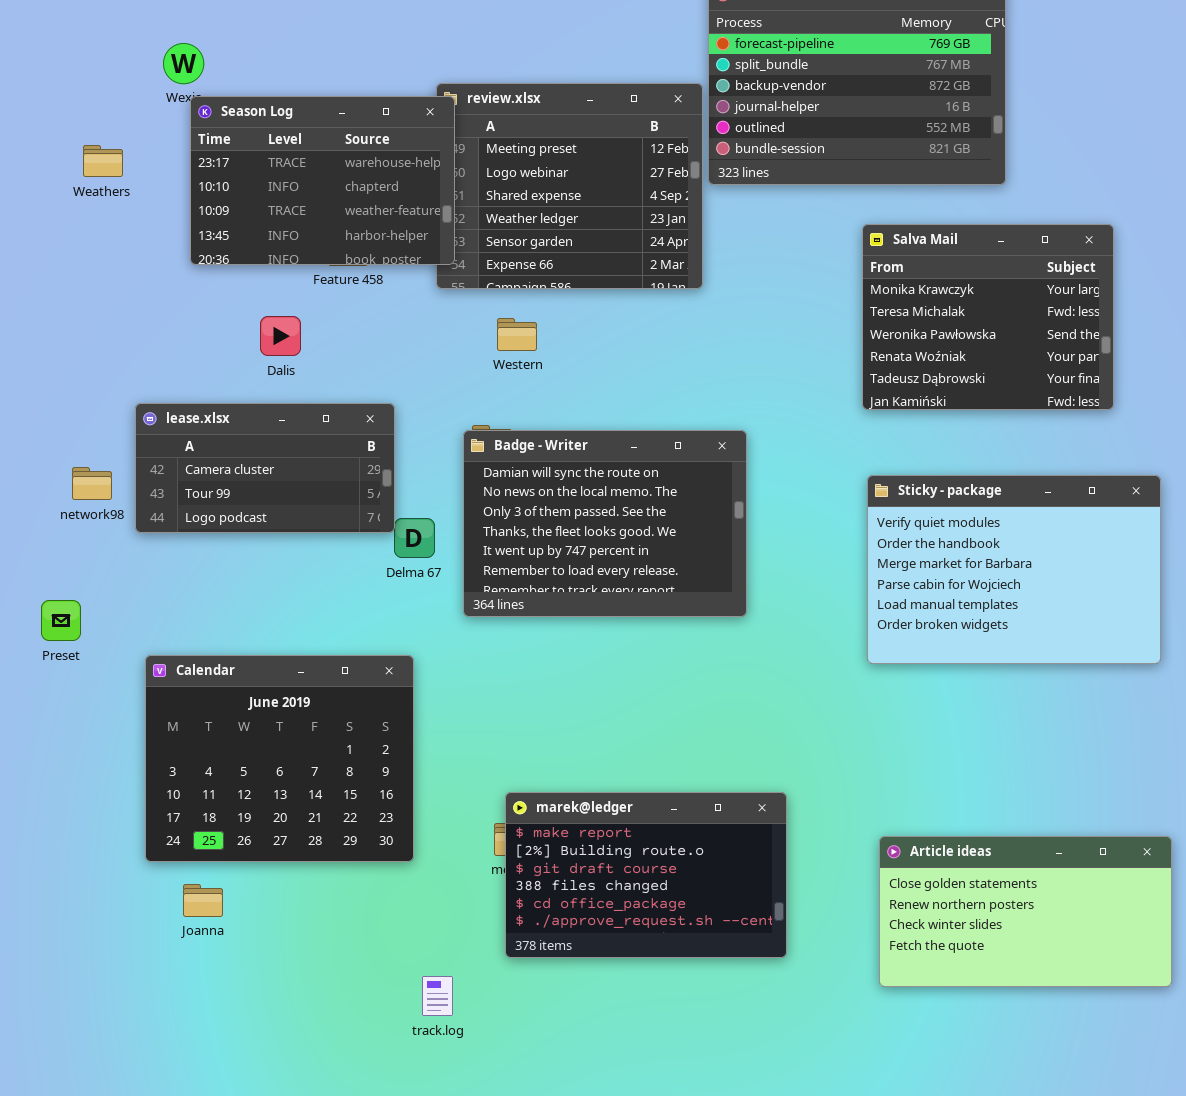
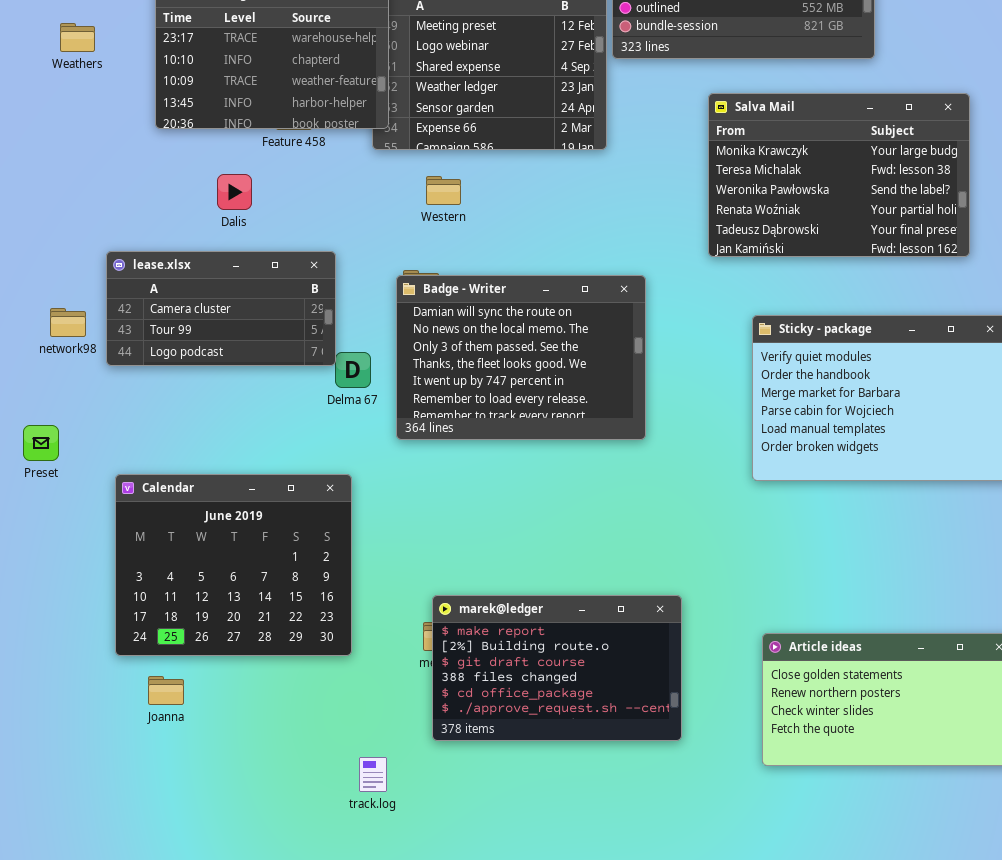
Salva Mail: [862,224,1114,410] -> [708,93,970,257], resized

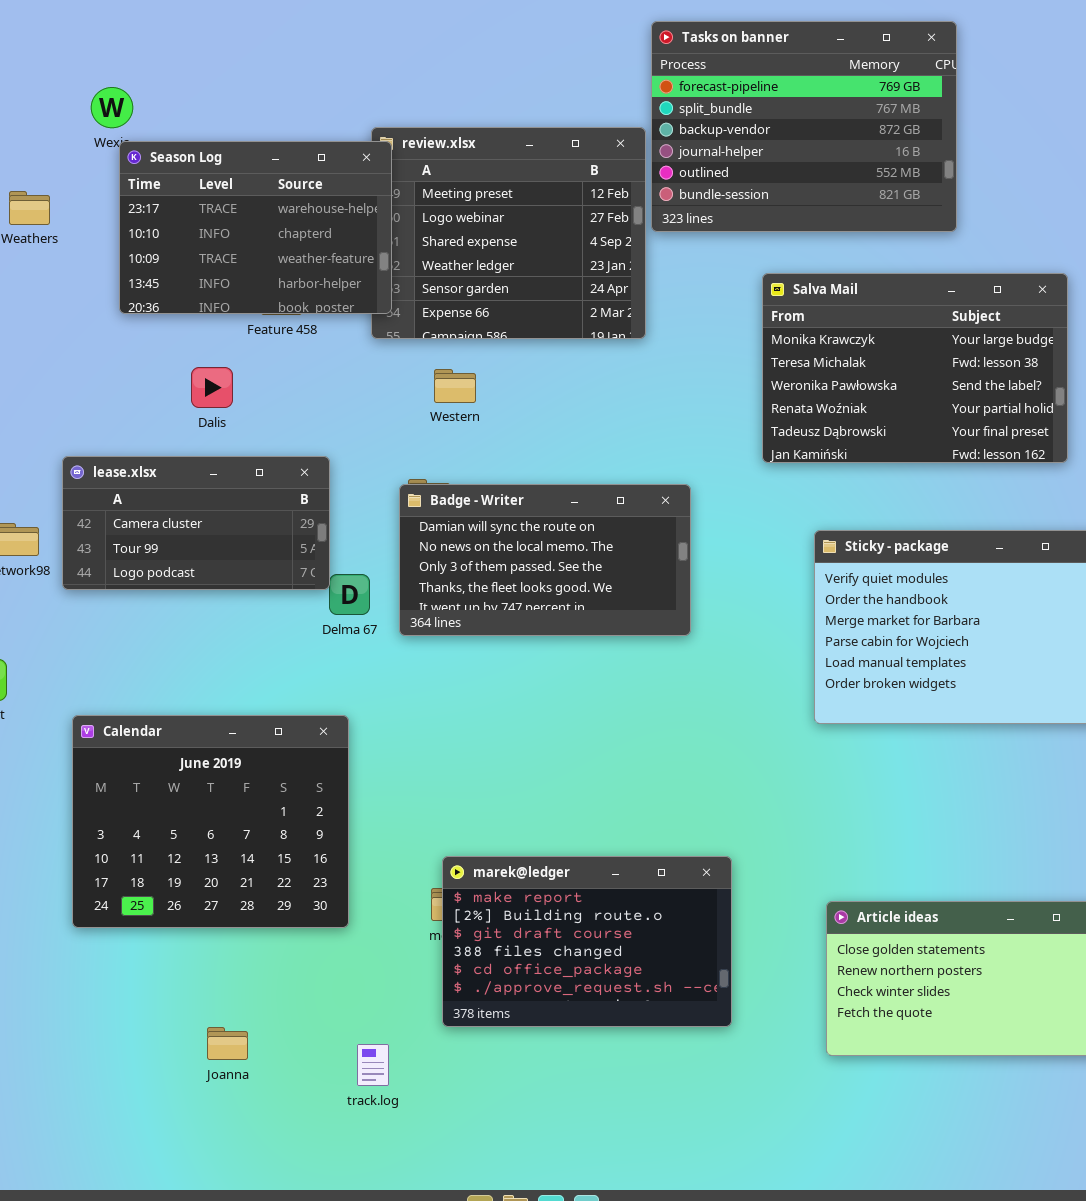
Badge - Writer: [396,275,646,440] -> [399,484,691,636], resized
Joanna: [148,676,184,705] -> [207,1027,248,1060], moved

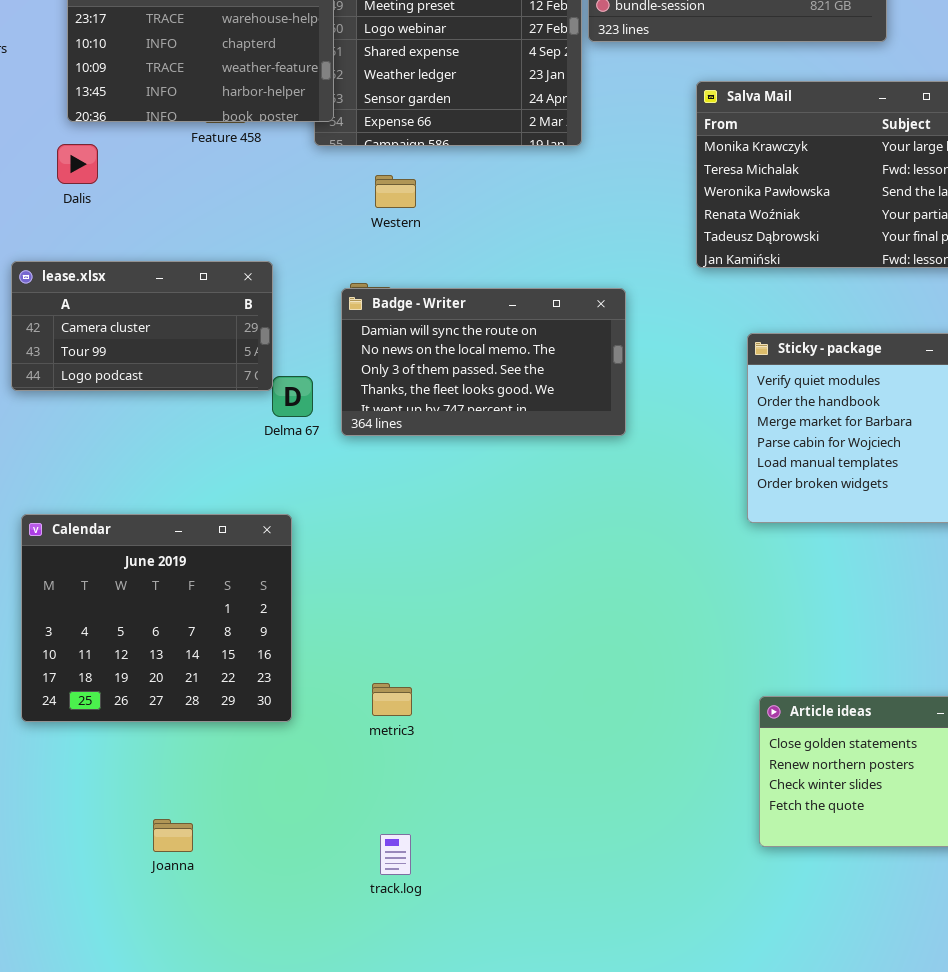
Dalis: [191,367,233,408] -> [57,144,98,184], moved
marek@ledger: [442,856,732,1027] -> none, closed
track.log: [357,1044,389,1086] -> [380,834,411,875], moved

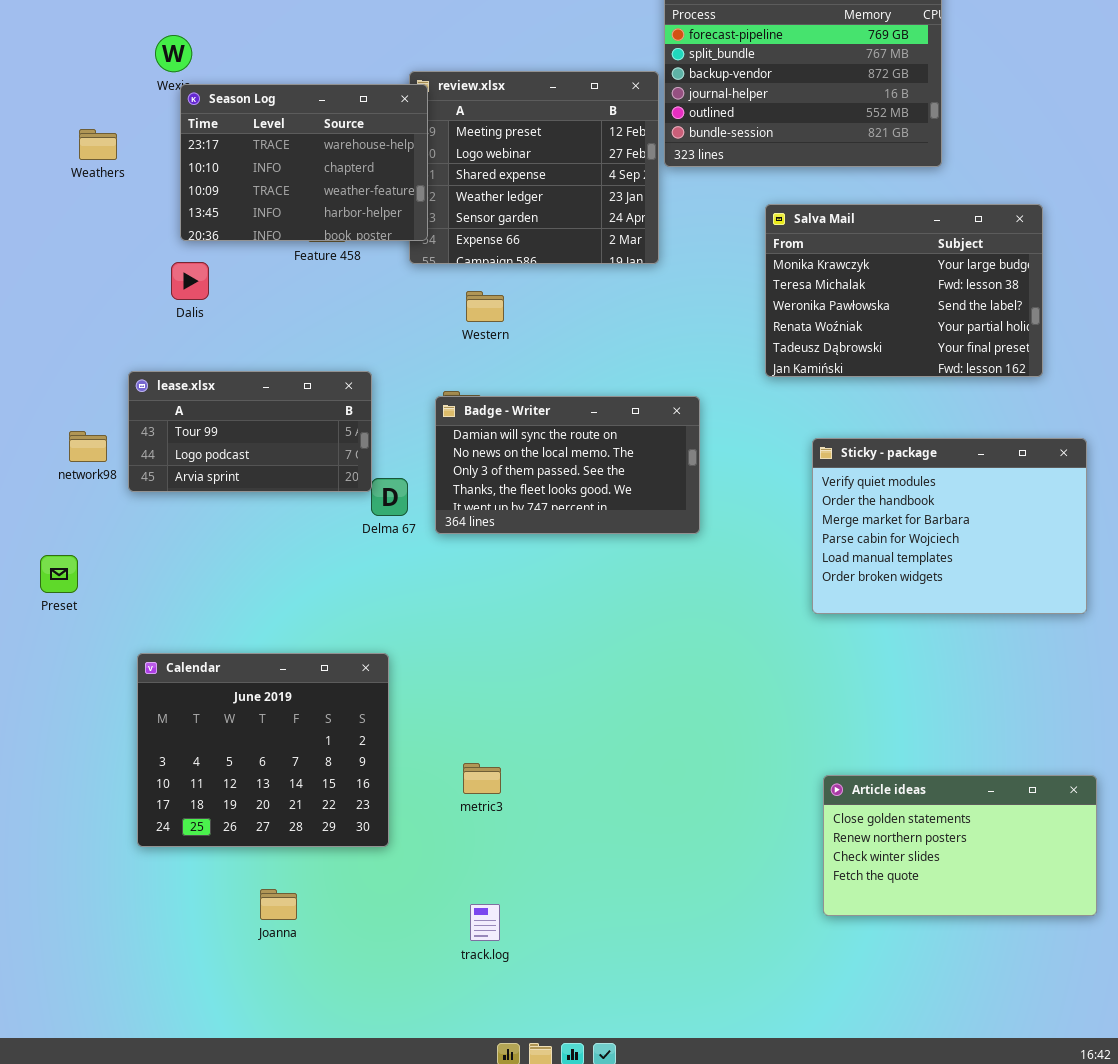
lease.xlsx: [11,261,273,391] -> [128,371,372,492], scrolled down 1 row
Calendar: [21,514,292,722] -> [137,653,389,847], moved

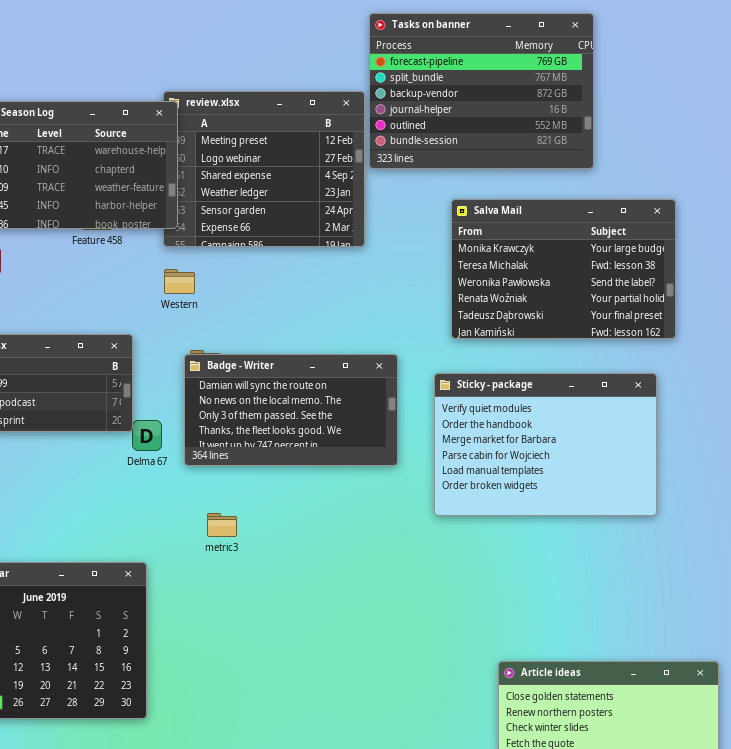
Western: [466,291,504,322] -> [164,269,195,294], moved
Sticky - package: [812,438,1087,614] -> [434,373,657,516], moved
metric3: [463,763,501,794] -> [207,513,237,537], moved

